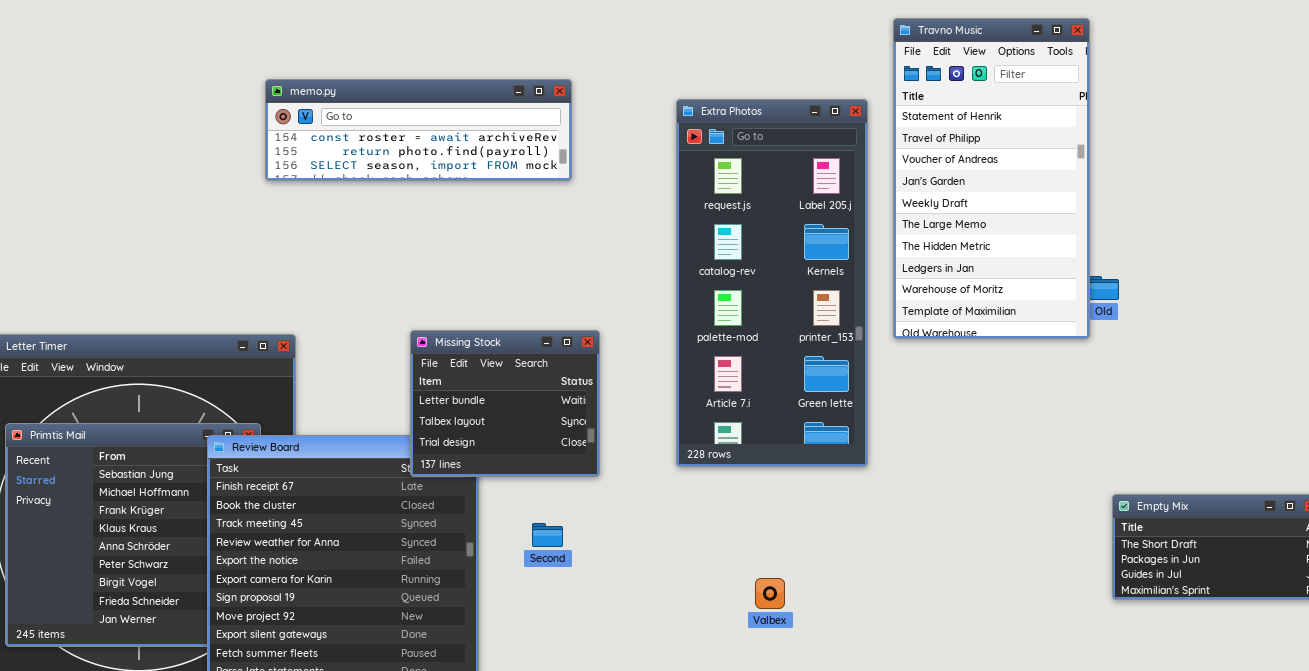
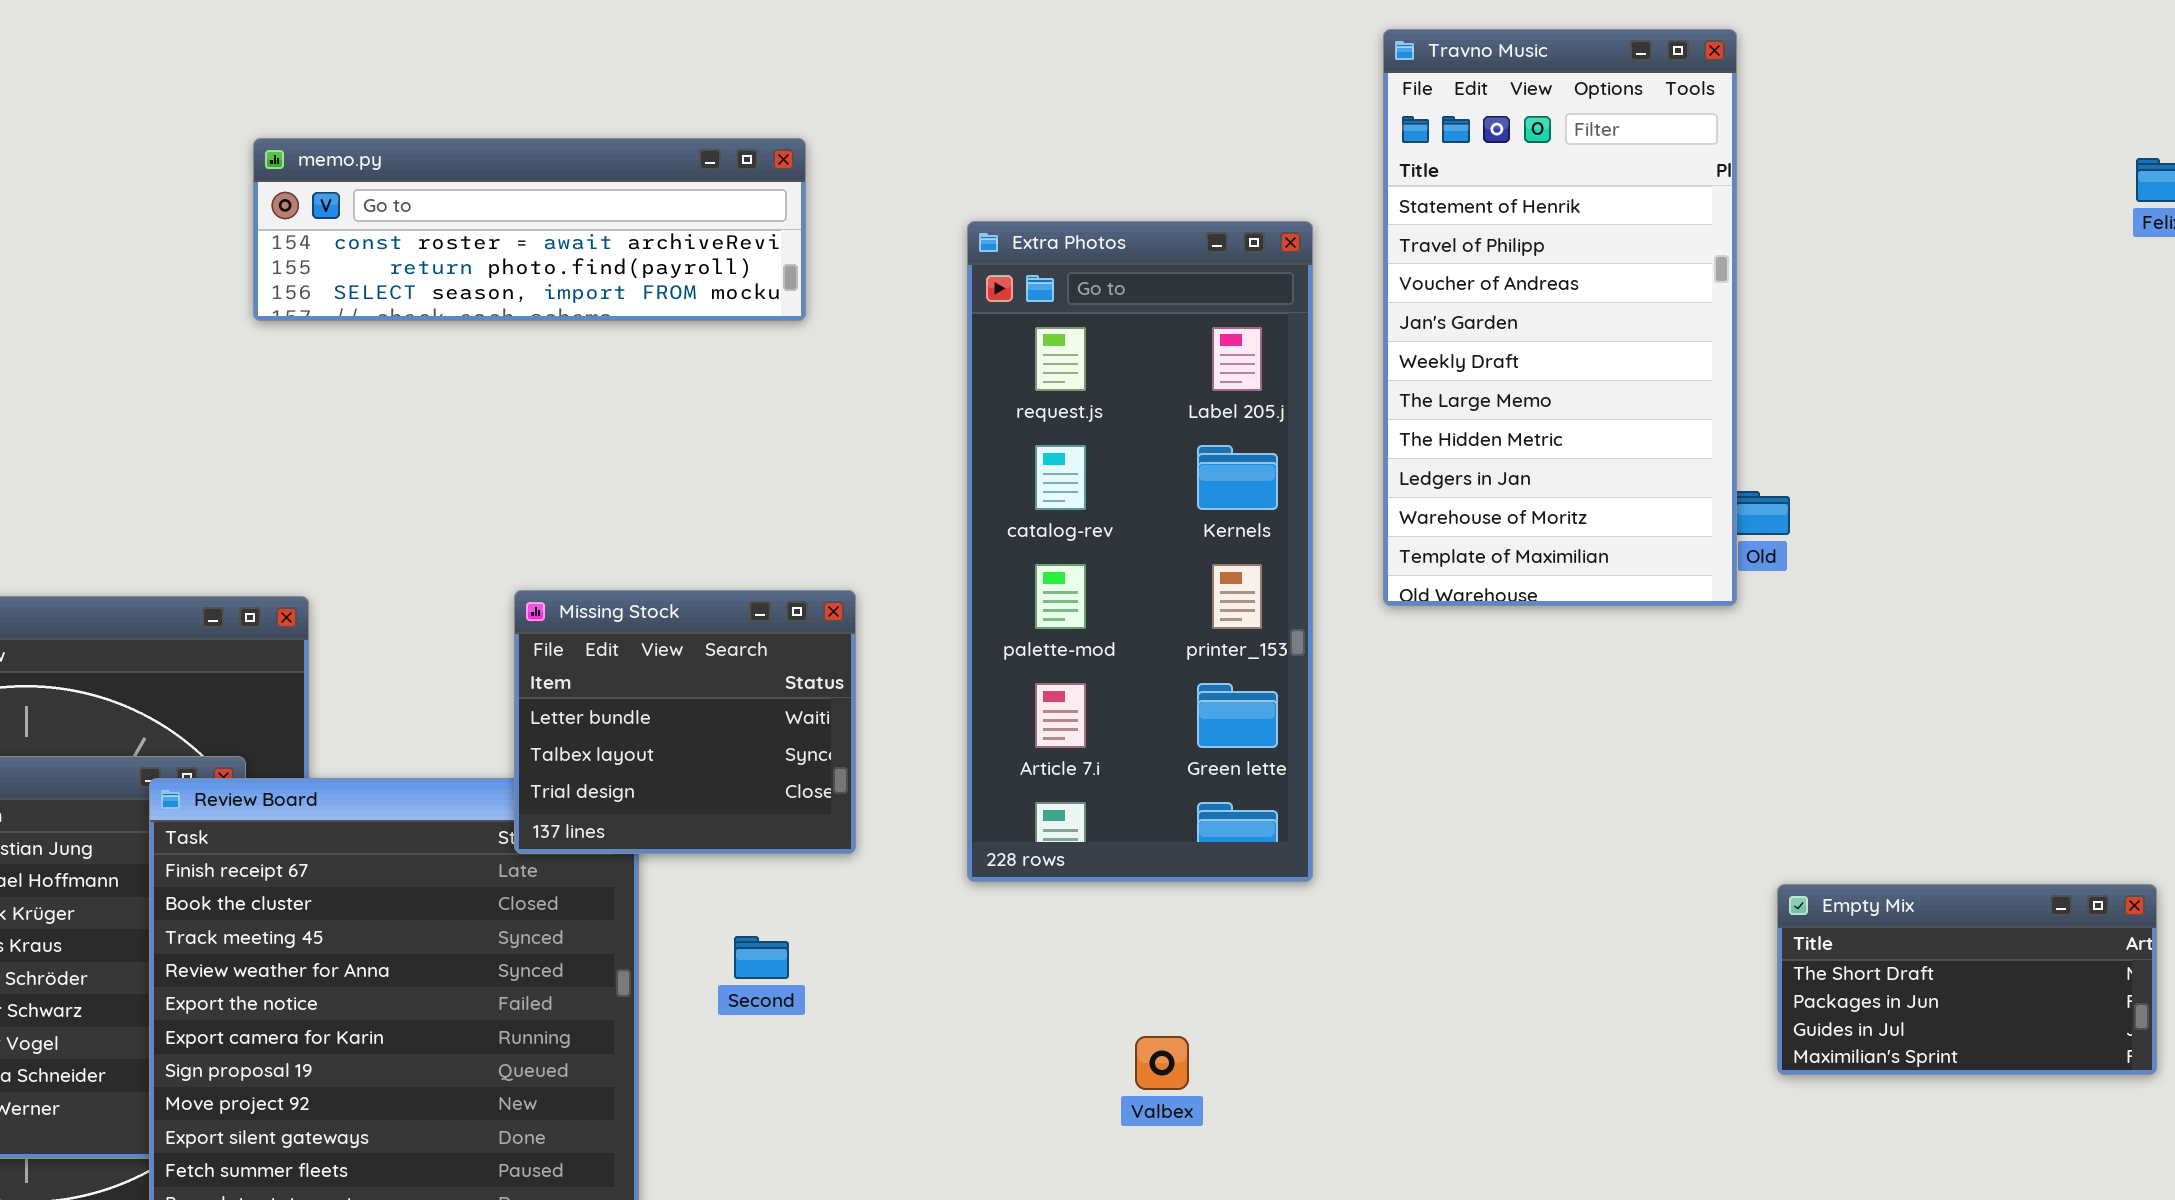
Extra Photos: [676,99,868,467] -> [967,221,1313,882], moved

